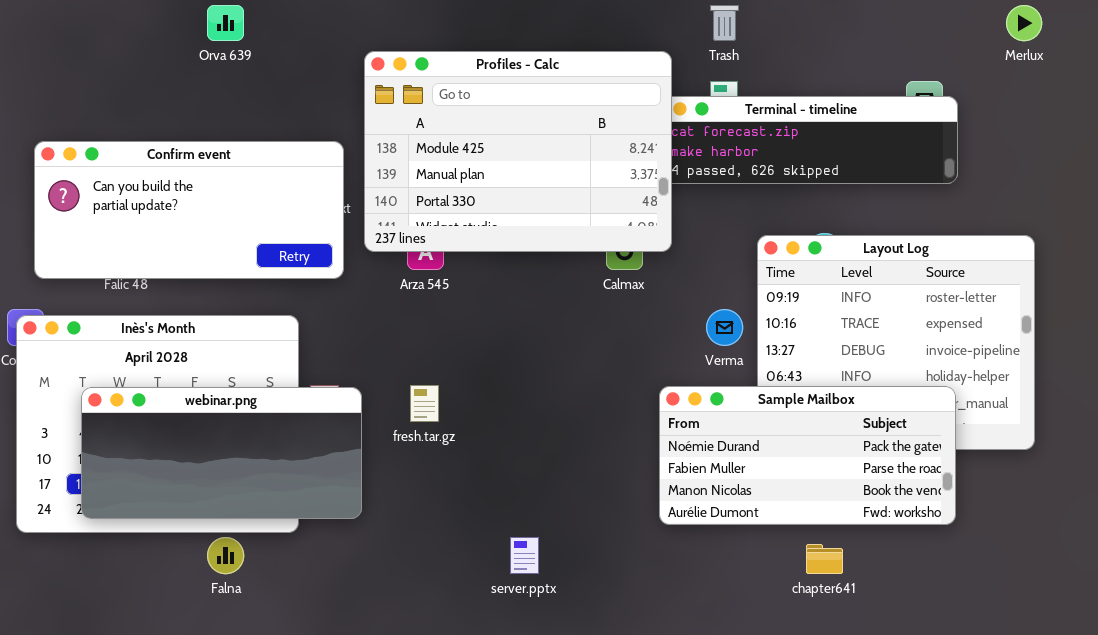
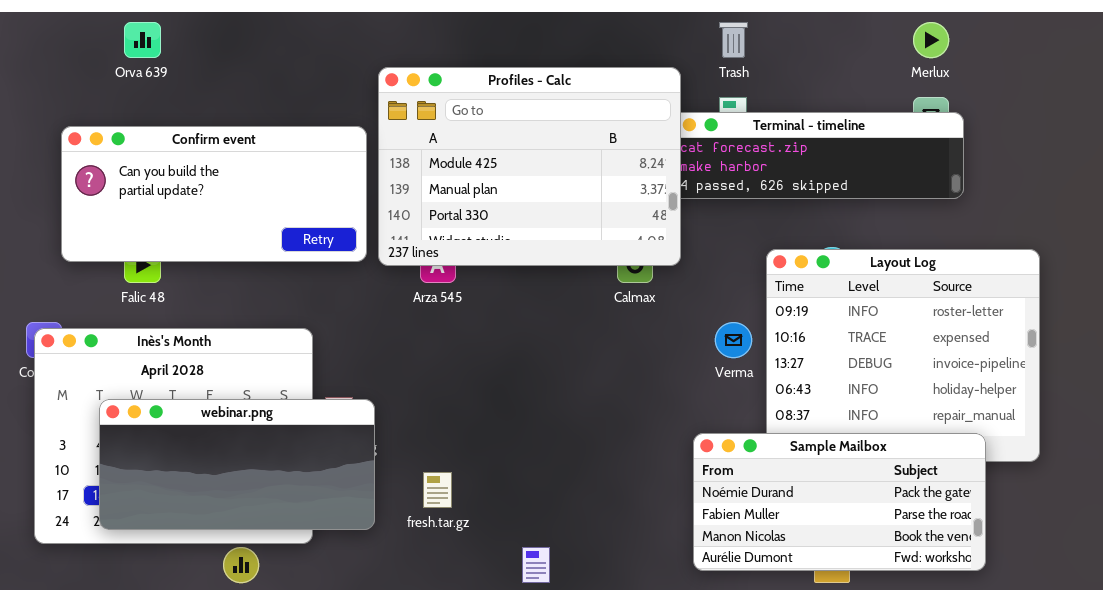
Orva 639: [207,5,244,41] -> [124,22,161,58], moved
Merlux: [1006,5,1042,41] -> [913,22,949,58], moved
Confirm event: [34,141,344,279] -> [61,126,367,262], moved
fresh.tar.gz: [410,385,439,422] -> [423,472,452,508], moved
Sample Mailbox: [659,386,956,525] -> [693,433,986,571], moved

